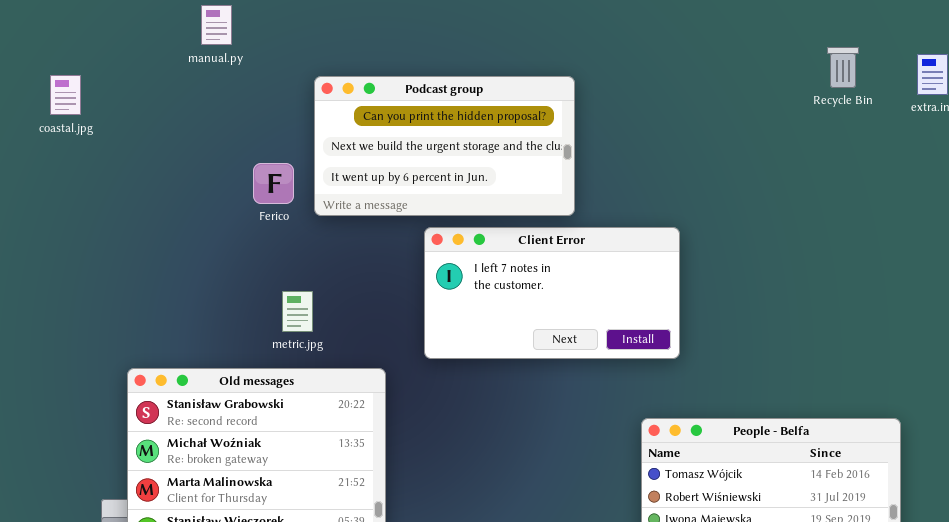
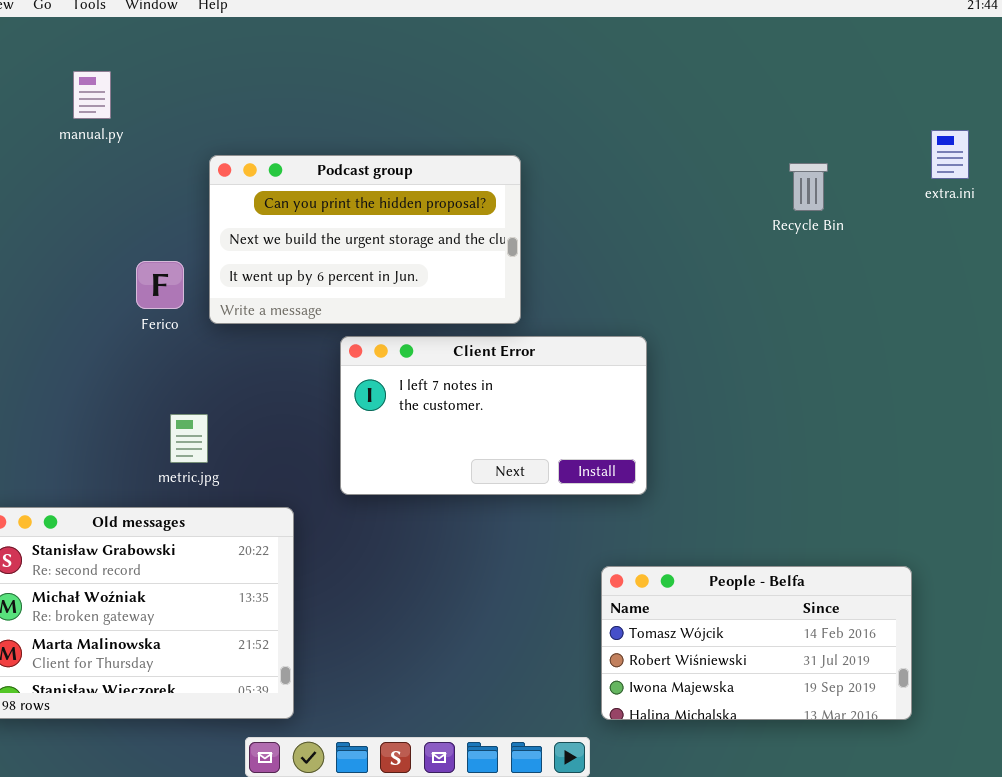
Recycle Bin: [827,47,859,88] -> [789,163,828,211], moved

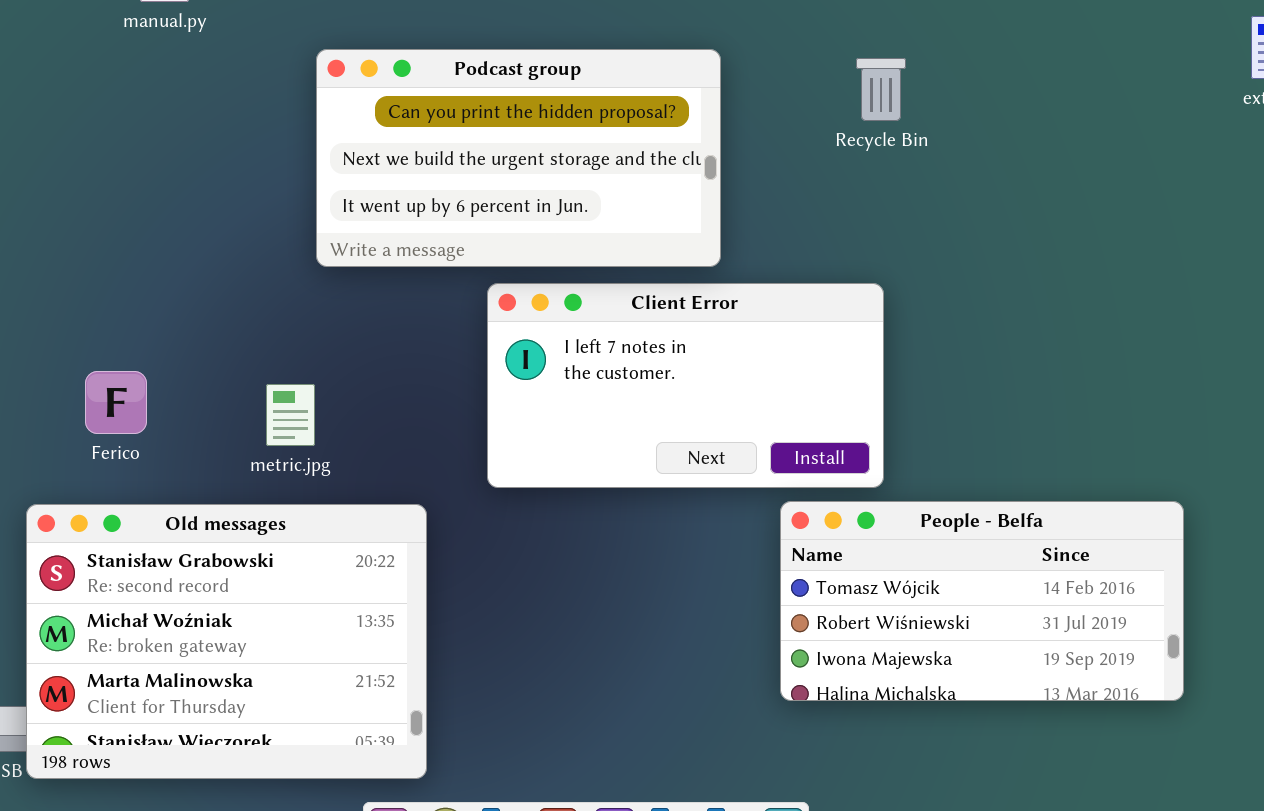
Recycle Bin: [789,163,828,211] -> [856,58,906,121], moved
Ferico: [136,261,184,309] -> [85,371,147,434], moved
People - Belfa: [601,566,912,720] -> [780,501,1184,701], moved

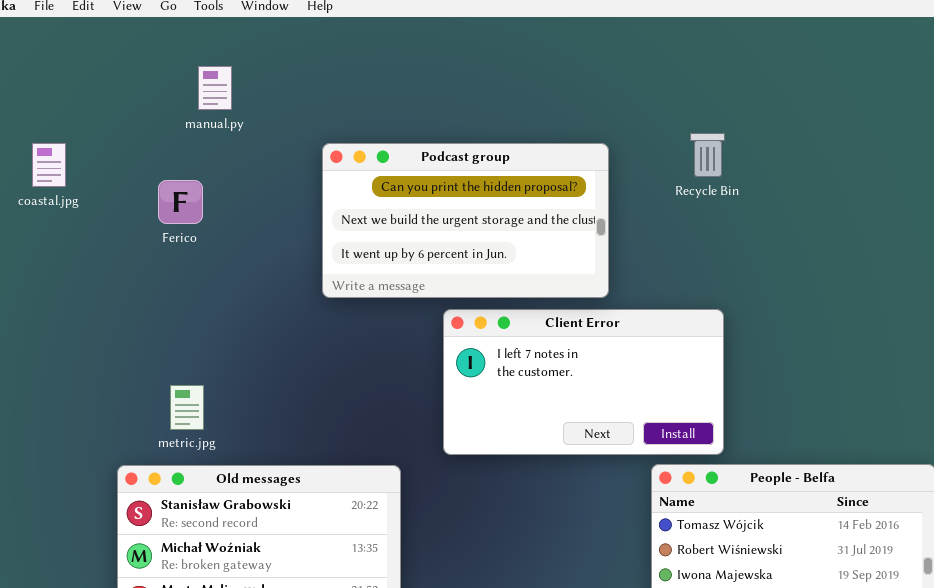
Recycle Bin: [856,58,906,121] -> [690,133,725,177], moved
Ferico: [85,371,147,434] -> [158,180,203,224], moved
metric.jpg: [266,384,315,446] -> [170,385,204,430], moved

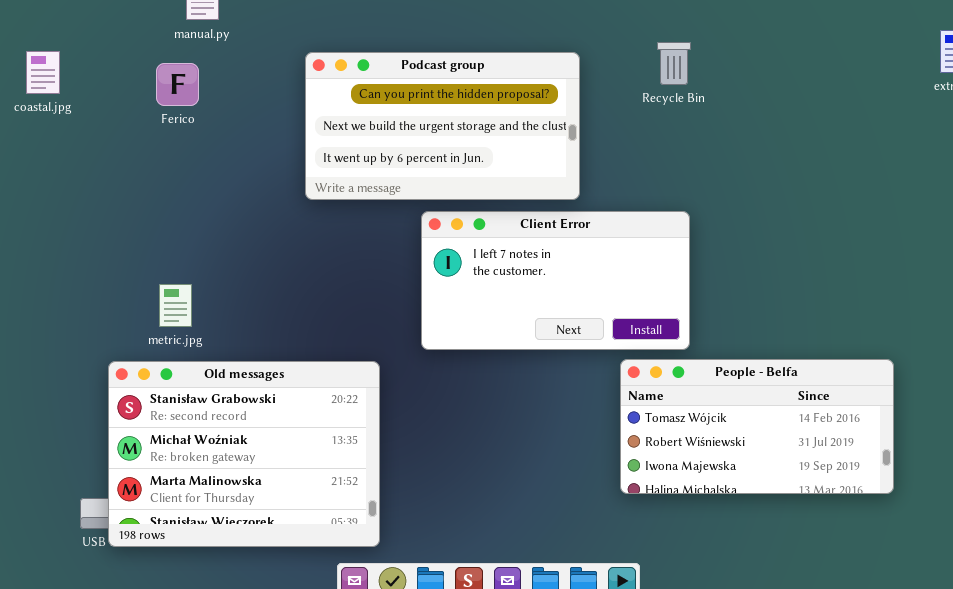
Ferico: [158,180,203,224] -> [156,63,199,106], moved

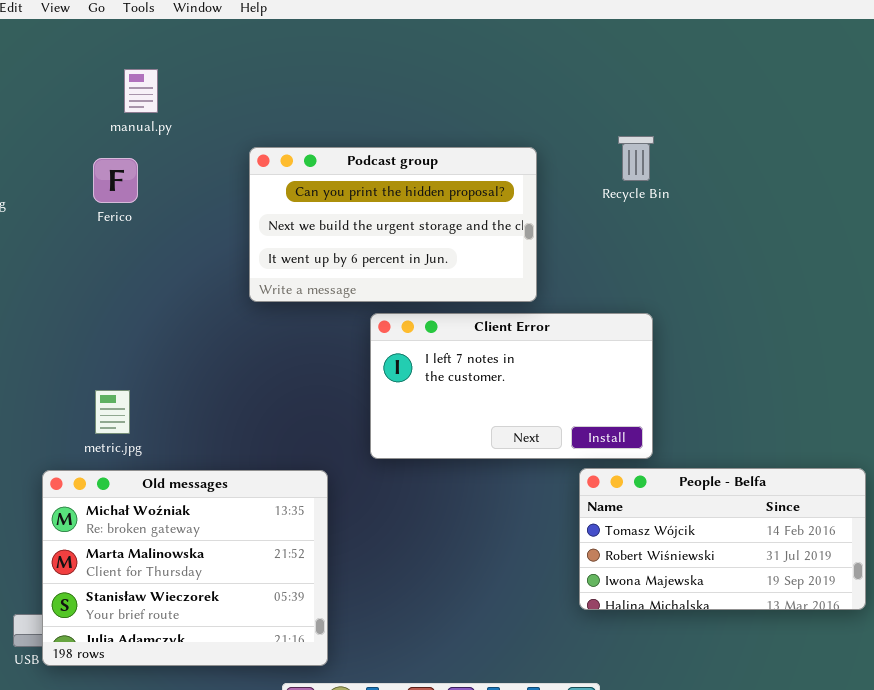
Old messages: [108,361,380,547] -> [42,470,328,666], scrolled down 1 row

